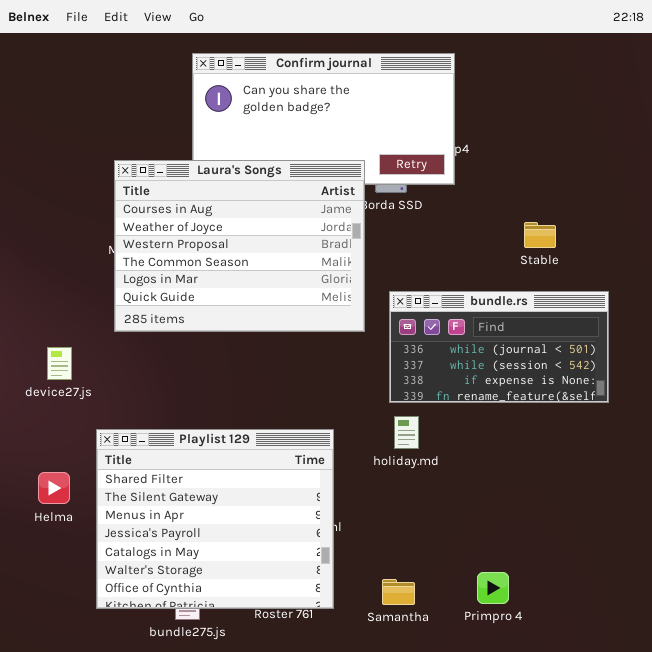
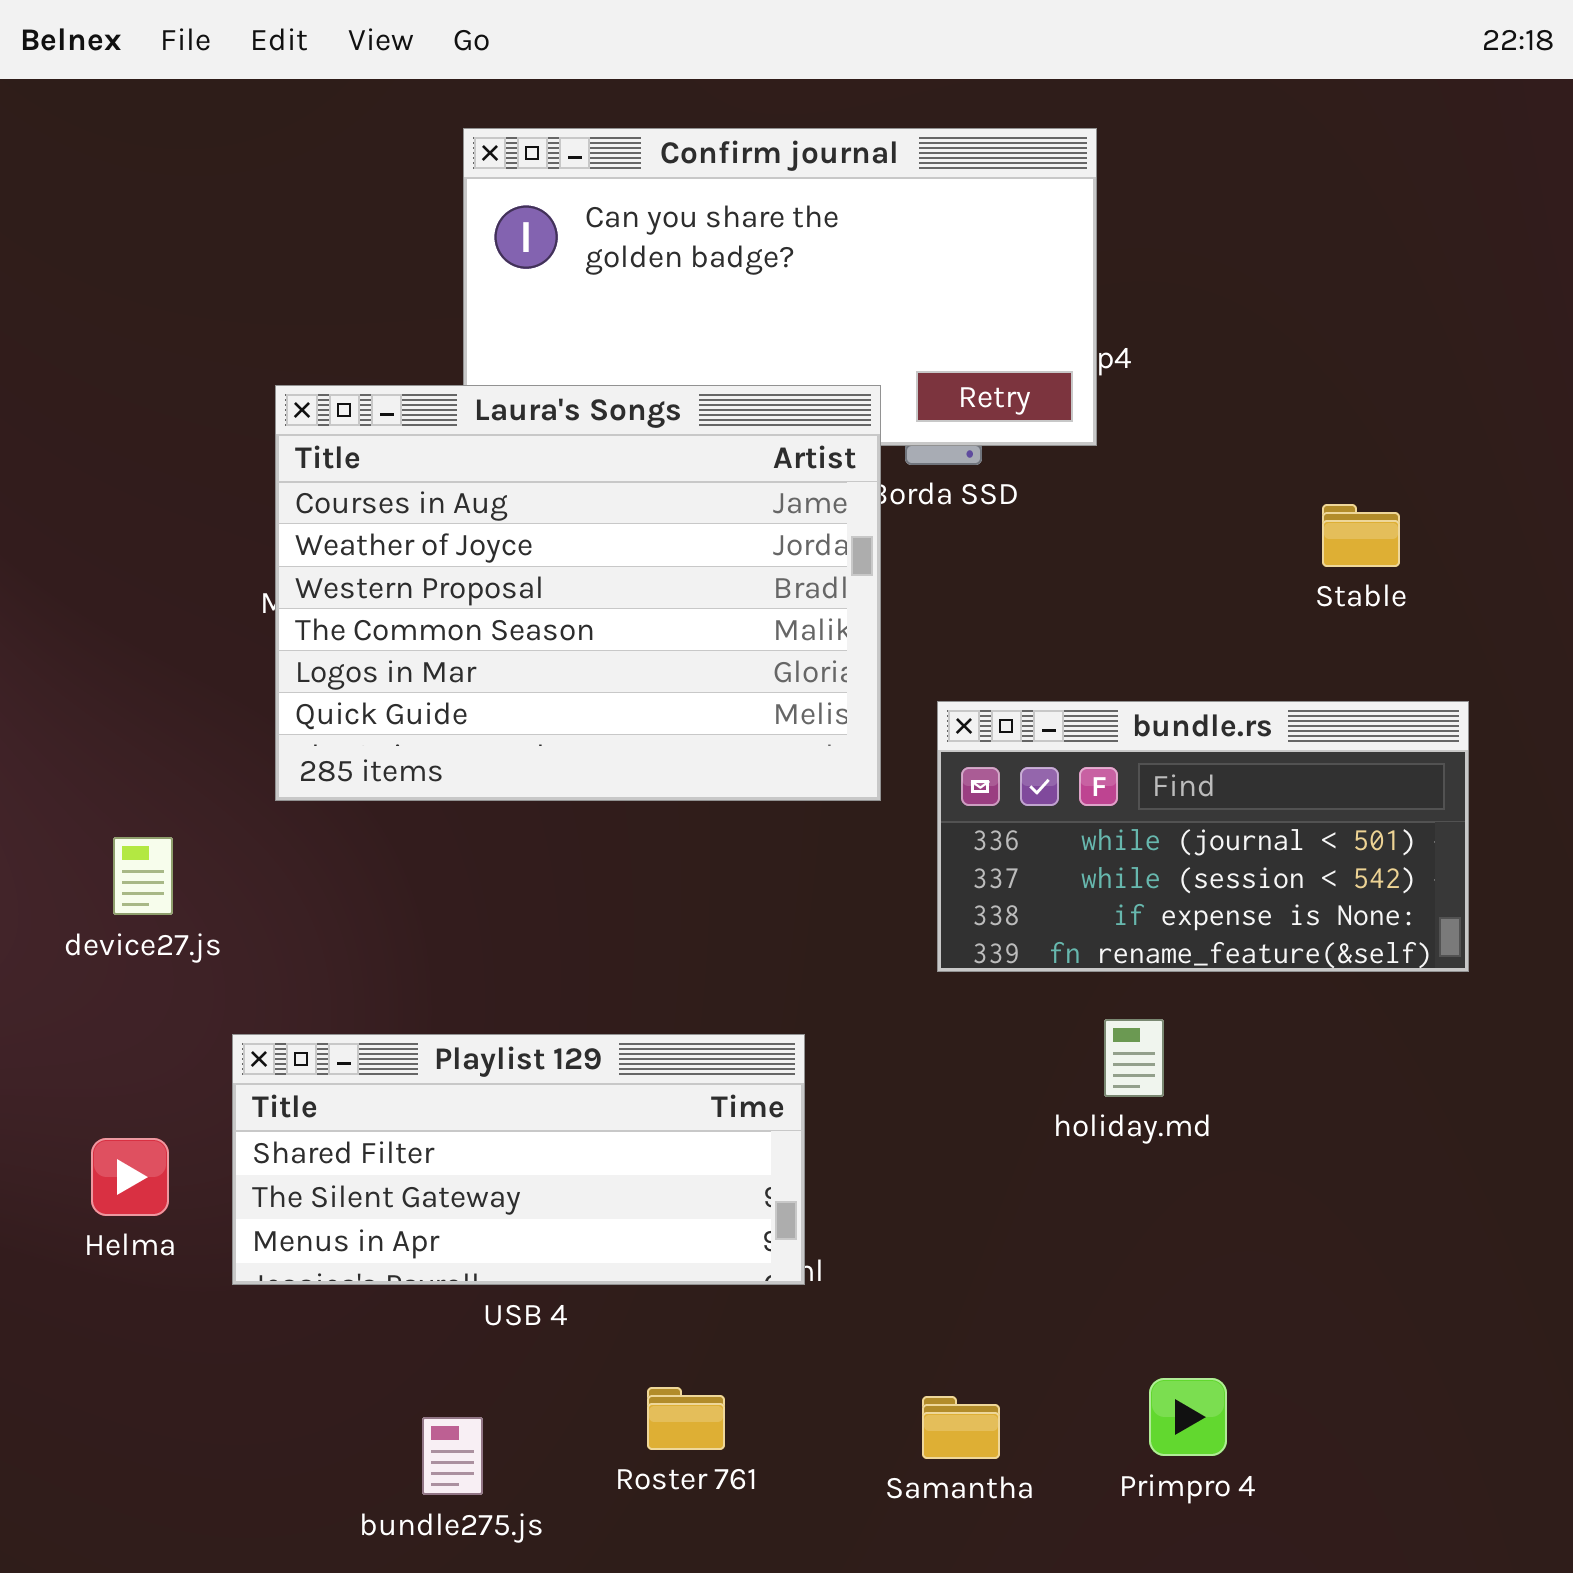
Stable: [524,222,556,248] -> [1322,504,1400,567], moved
holiday.md: [394,416,419,449] -> [1104,1019,1164,1097], moved
Playlist 129: [96,429,334,609] -> [232,1034,805,1285], resized

